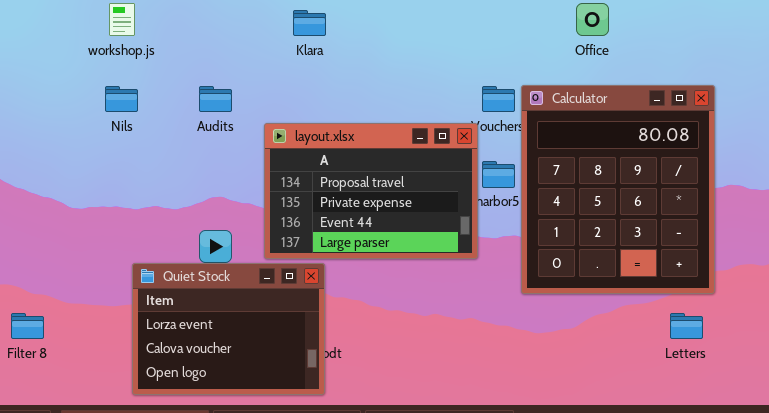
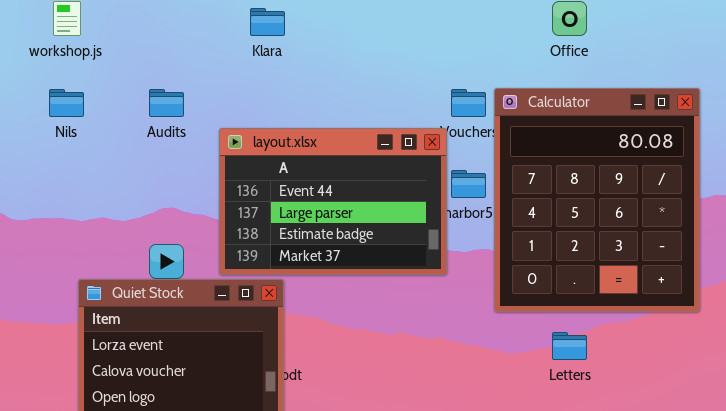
layout.xlsx: [264,123,478,259] -> [219,128,447,275], scrolled down 2 rows
Letters: [670,313,703,339] -> [552,332,587,360], moved

